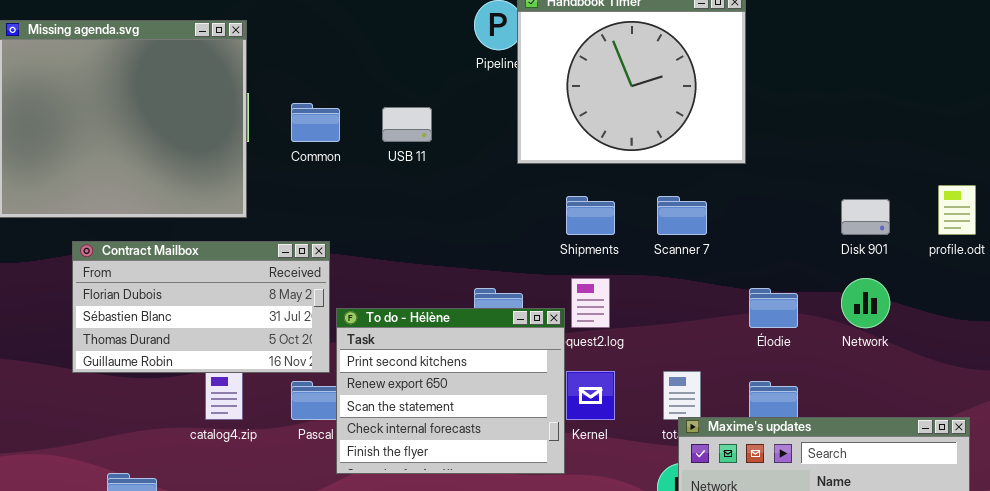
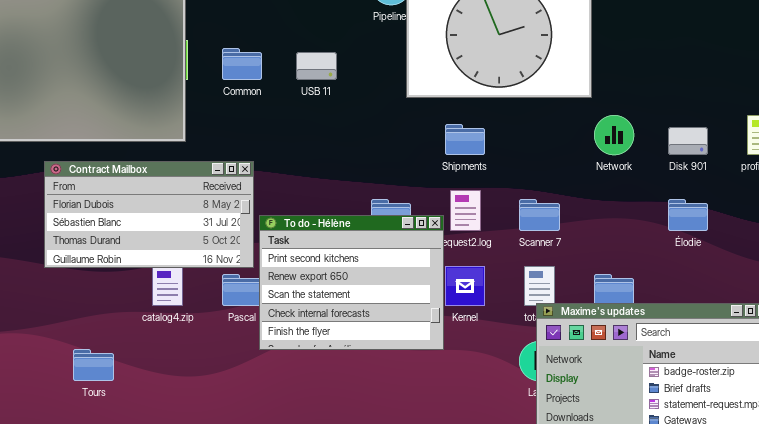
Scanner 7: [657,196,707,235] -> [519,199,560,231], moved
Network: [841,278,890,328] -> [594,115,634,155], moved
Élodie: [749,288,798,328] -> [668,199,708,231], moved

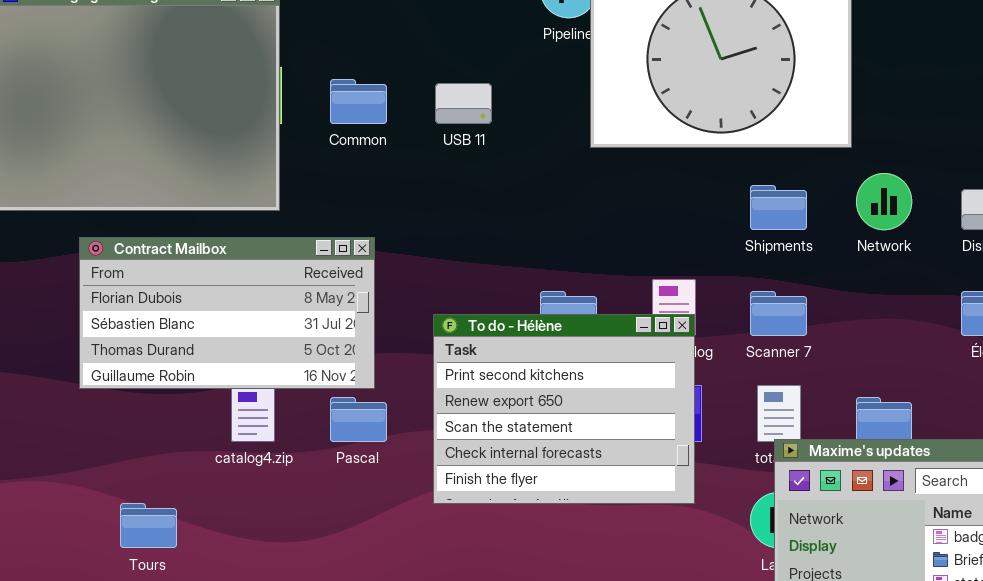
Shipments: [445,124,485,155] -> [750,185,807,230], moved
To do - Hélène: [259,215,444,350] -> [433,314,695,504], moved

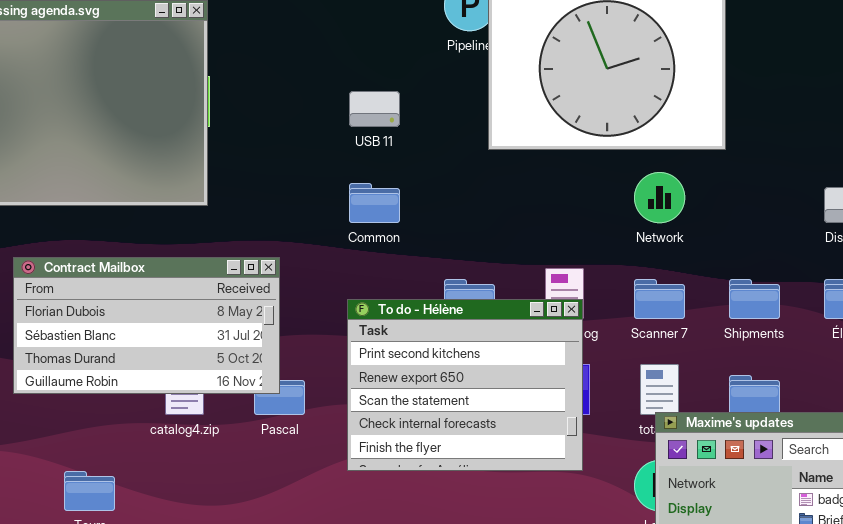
Common: [330,79,387,124] -> [349,183,400,223], moved
Network: [856,173,912,230] -> [634,172,685,223], moved
Shipments: [750,185,807,230] -> [729,279,780,319], moved
Contract Mailbox: [79,237,375,389] -> [13,257,280,394], moved

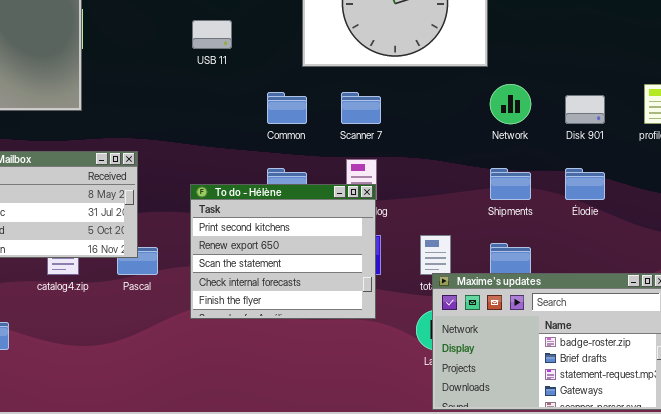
Network: [634,172,685,223] -> [490,84,531,124], moved
Common: [349,183,400,223] -> [267,92,307,124], moved
Scanner 7: [634,279,685,319] -> [341,92,381,124], moved

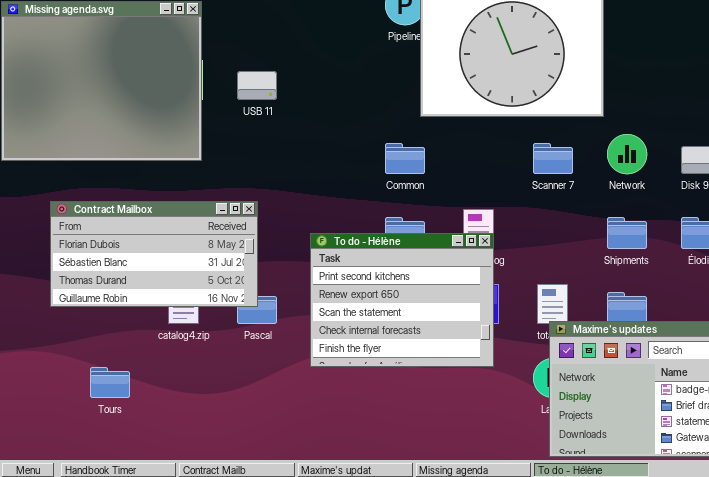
USB 11: [192,20,232,49] -> [237,71,277,100], moved
Scanner 7: [341,92,381,124] -> [533,143,573,174], moved

